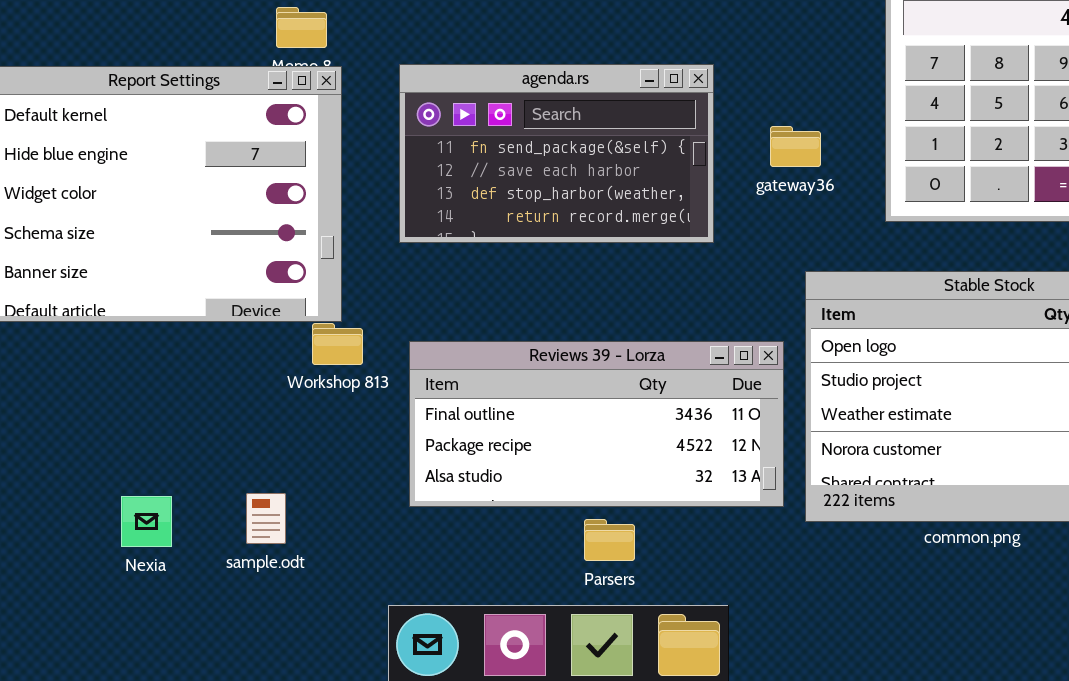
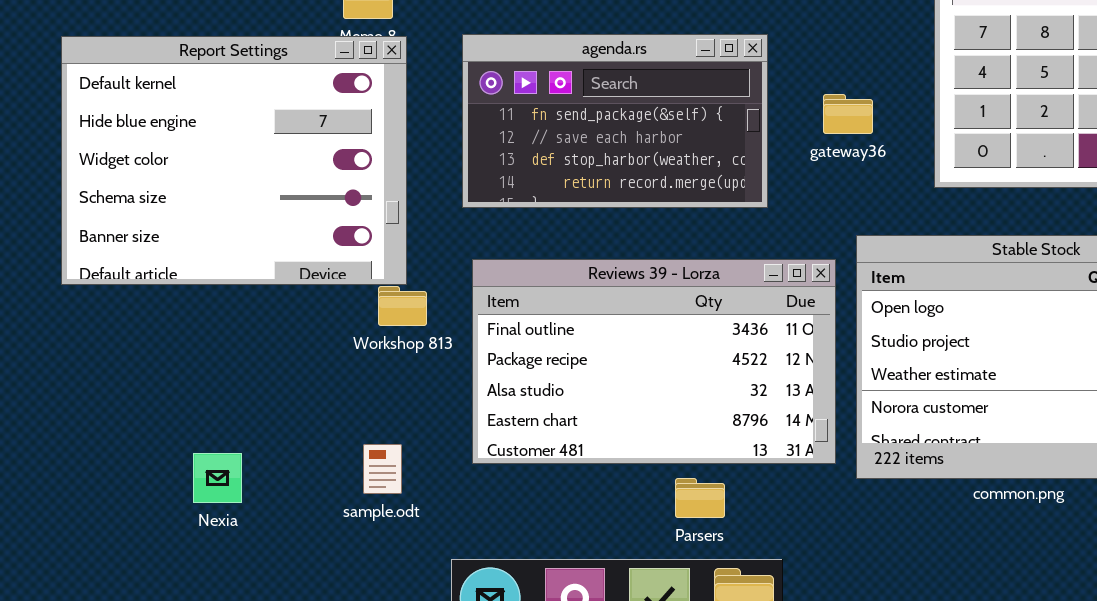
Reviews 39 - Lorza: [409,341,784,507] -> [472,259,836,464], resized
sample.odt: [246,493,286,544] -> [363,444,402,494], moved
Parsers: [584,519,635,561] -> [675,478,725,518], moved

